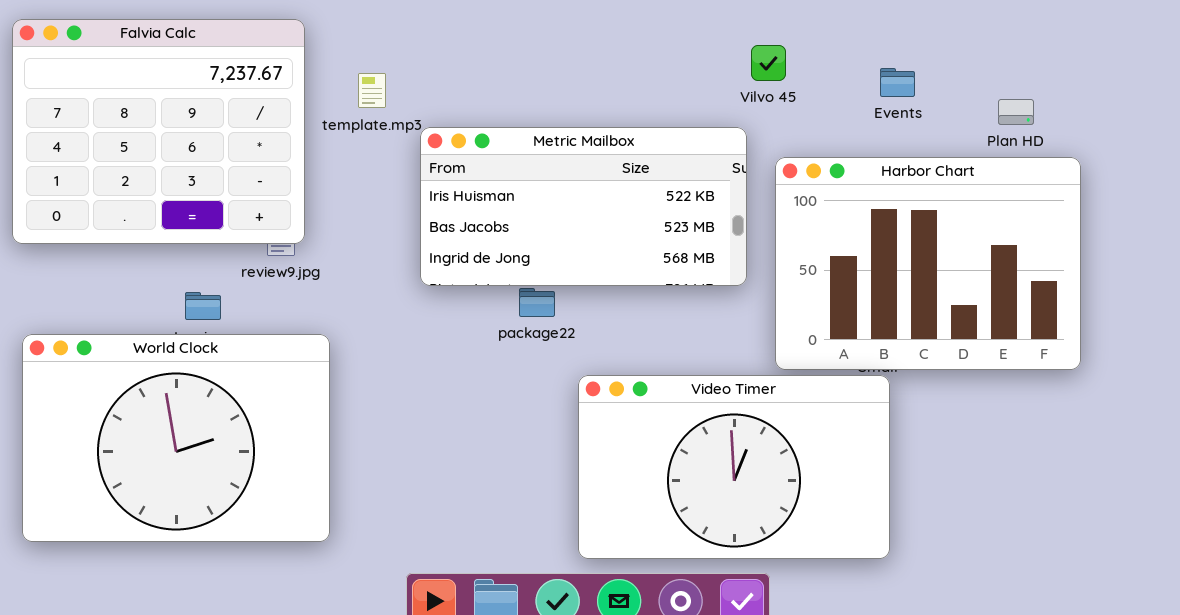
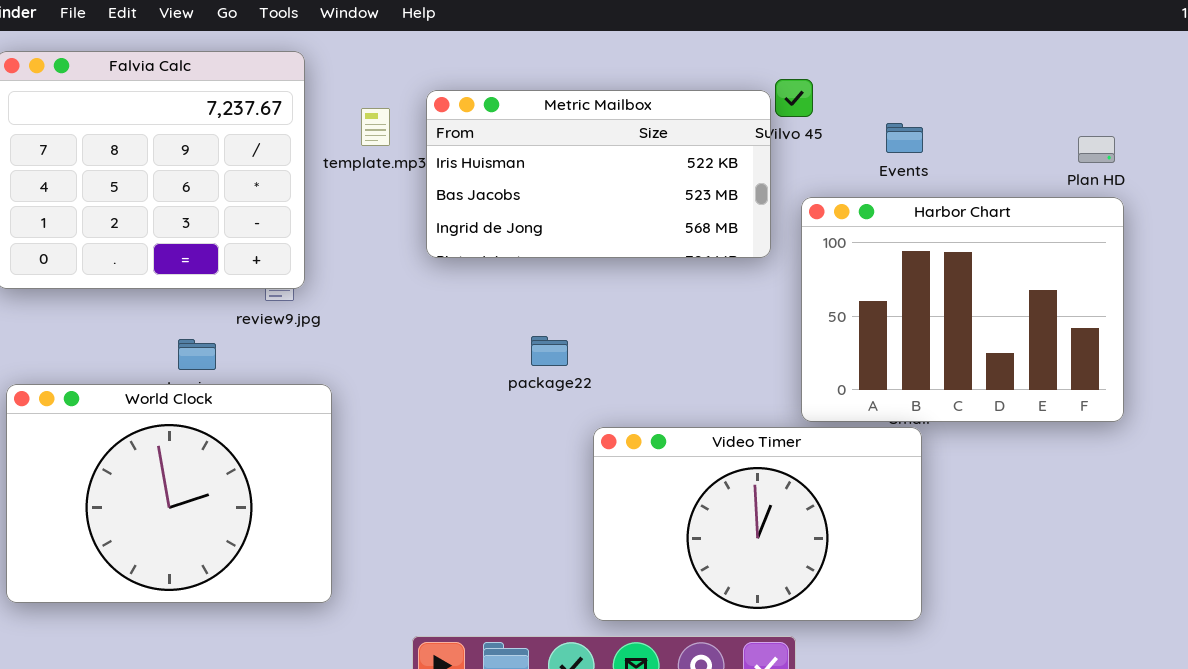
Events: [880,68,915,97] -> [886,123,923,153], moved
Plan HD: [998,99,1034,125] -> [1078,136,1115,163], moved
Metric Mailbox: [420,127,747,286] -> [426,90,771,258], moved

